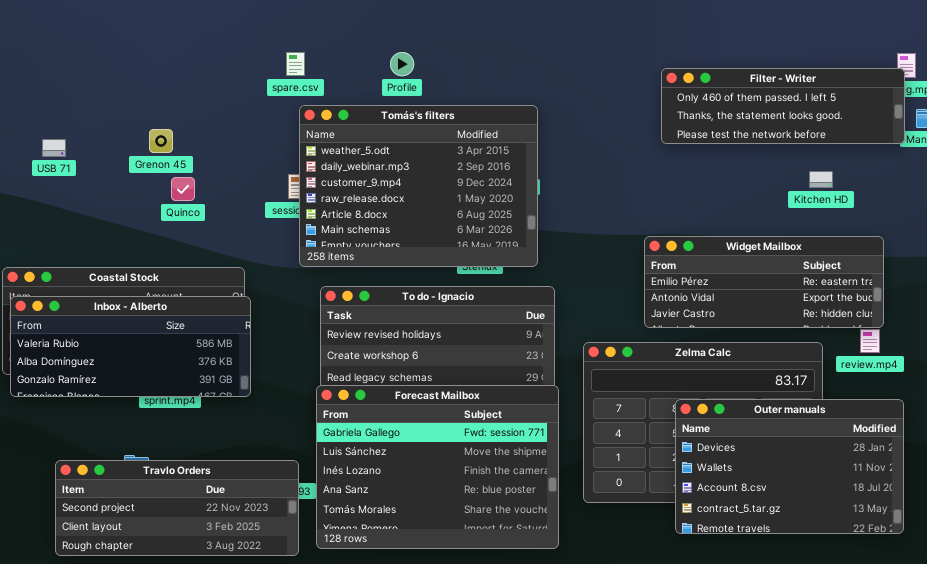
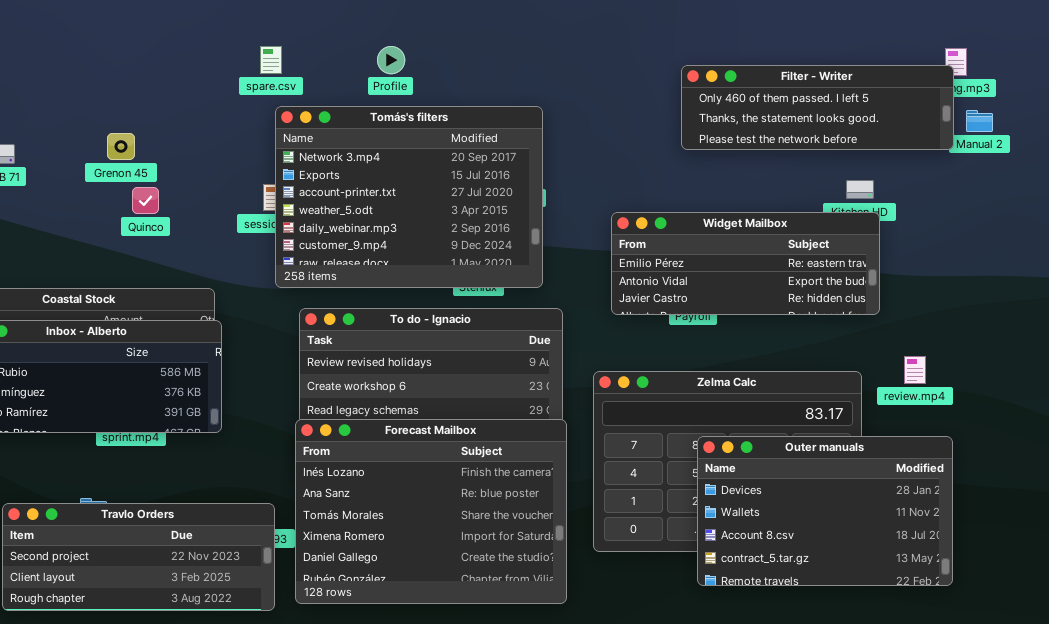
Tomás's filters: [299,105,538,267] -> [275,106,543,288], scrolled up 3 rows
Widget Mailbox: [644,236,884,328] -> [611,212,880,315], moved
Forecast Mailbox: [316,385,559,549] -> [295,419,567,604], scrolled down 2 rows

